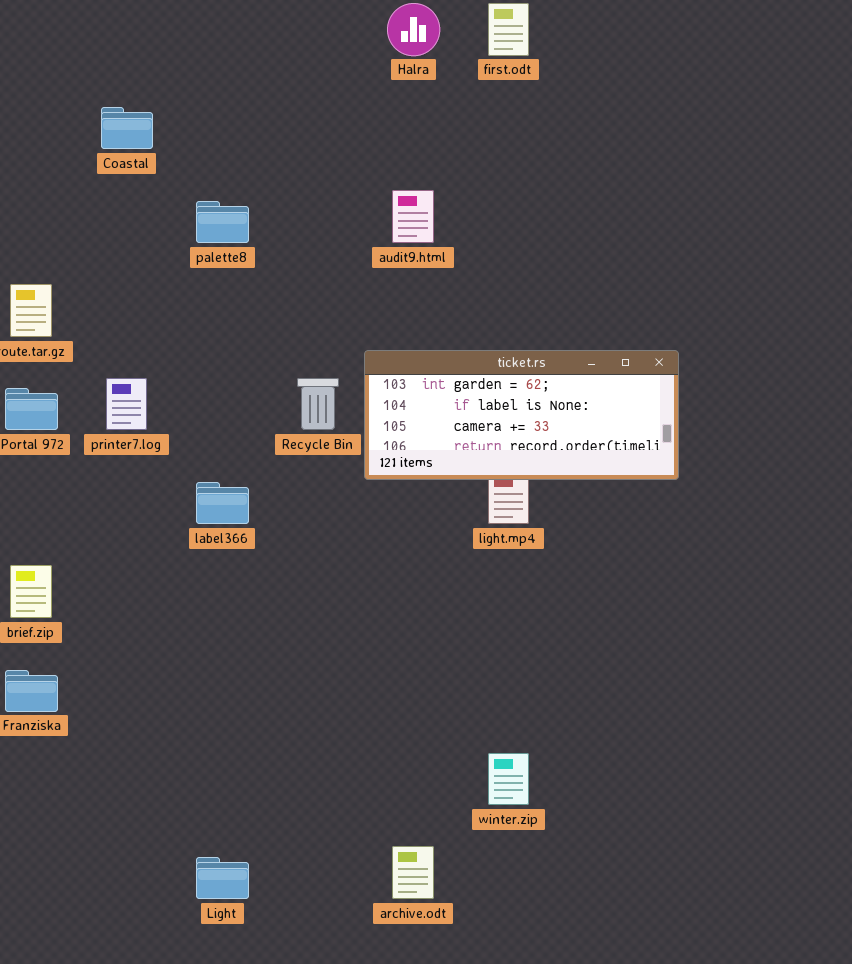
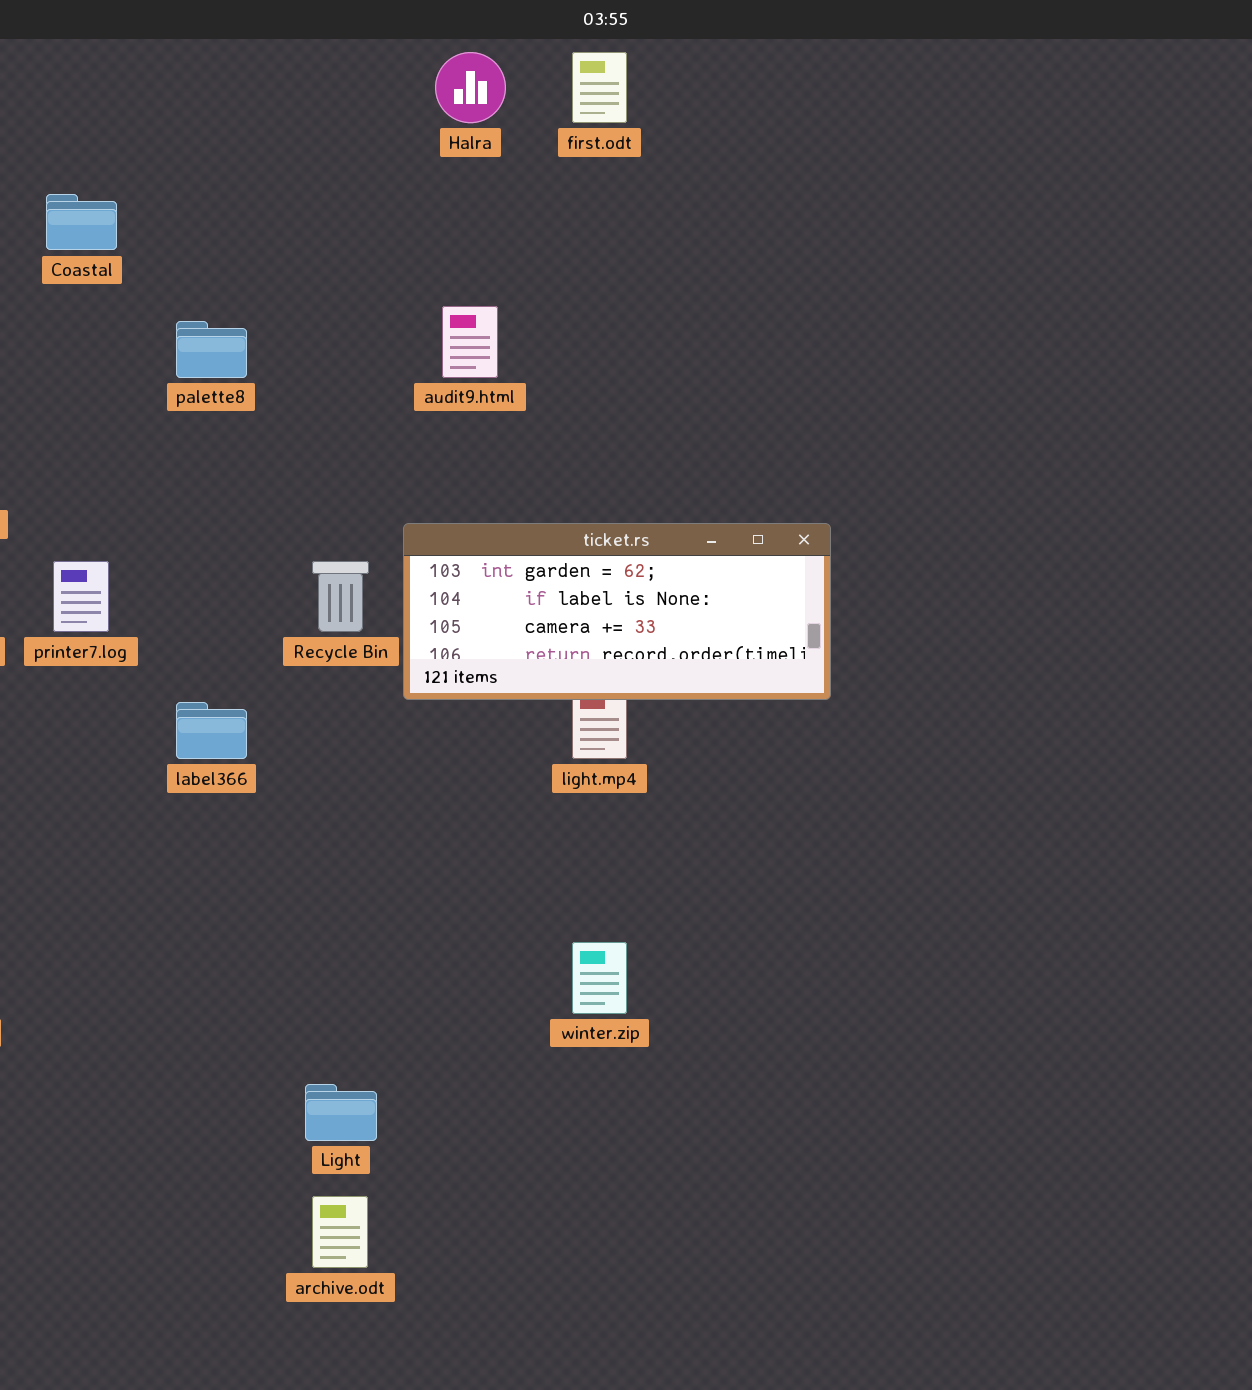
winter.zip: [488,753,529,805] -> [572,942,627,1014], moved
archive.odt: [392,846,434,899] -> [312,1196,368,1268], moved
Light: [196,857,249,899] -> [305,1084,377,1141], moved

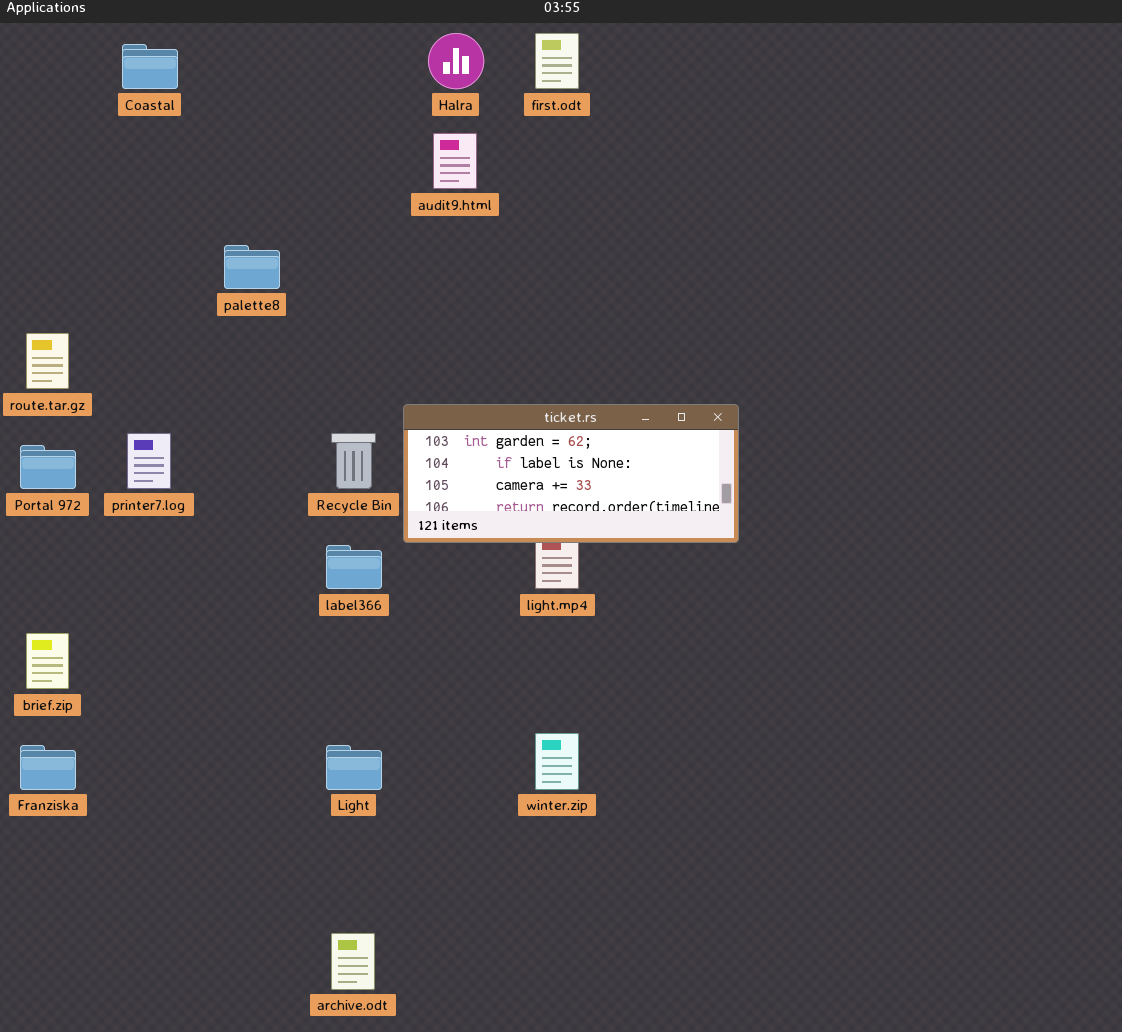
Coastal: [46,194,117,250] -> [122,44,178,89], moved
audit9.html: [442,306,498,378] -> [433,133,477,189], moved
label366: [176,702,247,759] -> [326,545,382,589], moved
Light: [305,1084,377,1141] -> [326,745,382,790], moved

